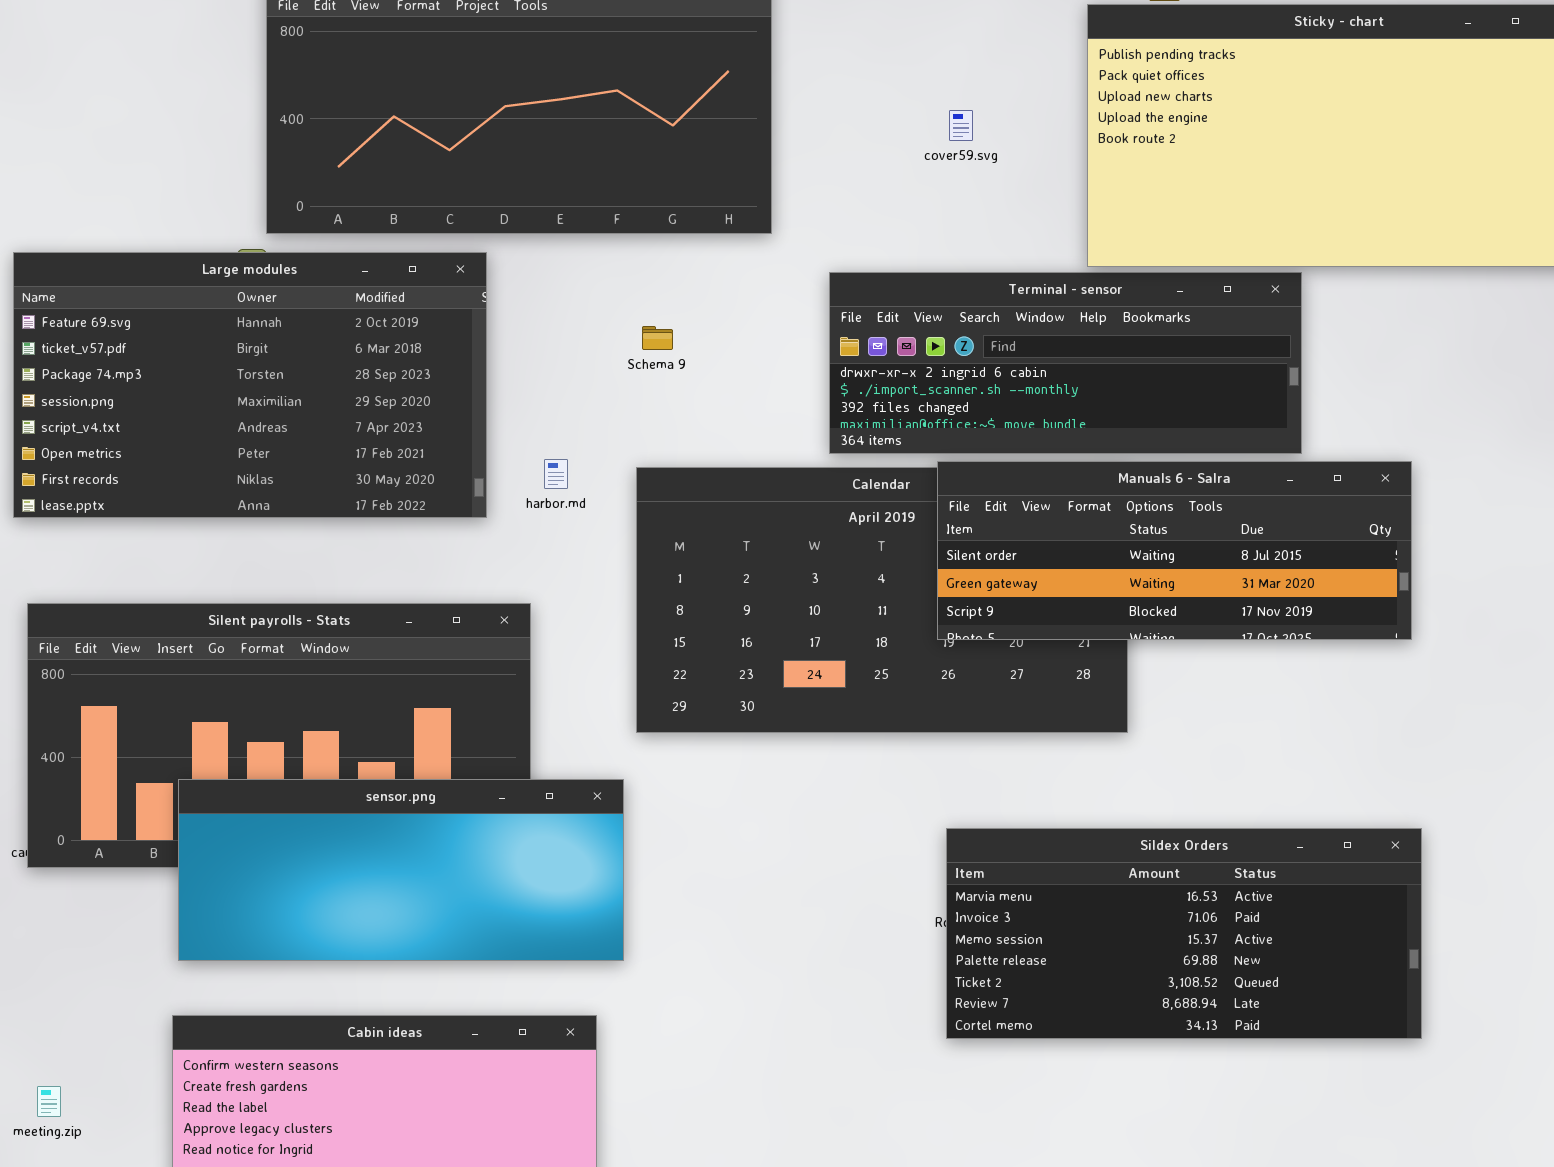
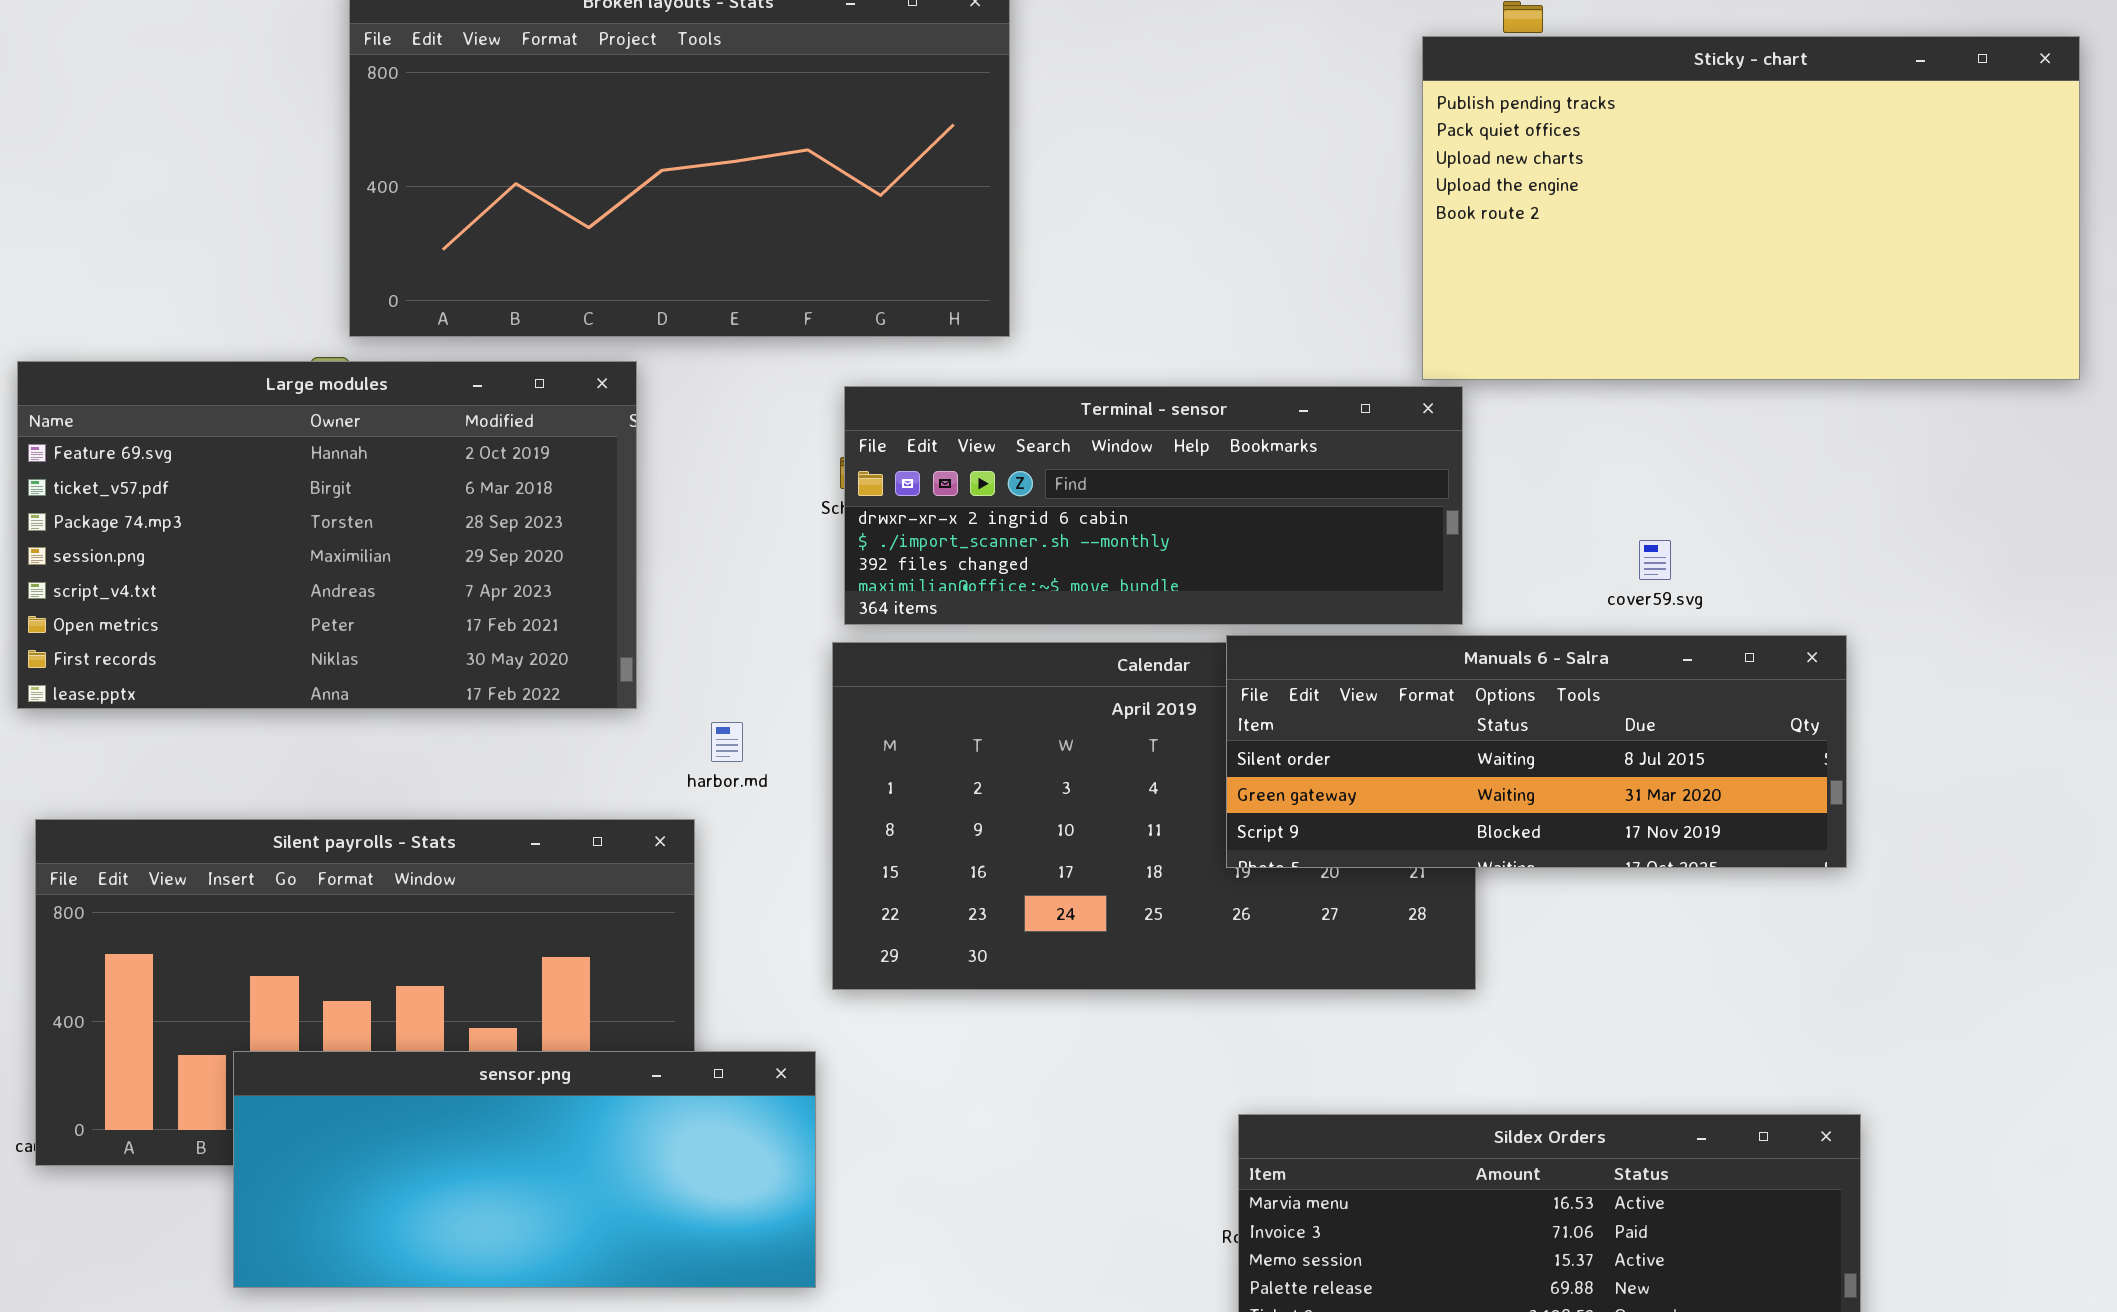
cover59.svg: [949,110,973,141] -> [1639,540,1671,580], moved
Terminal - sensor: [829,272,1302,454] -> [844,386,1463,625], moved
harbor.md: [544,459,568,489] -> [711,722,743,762], moved

